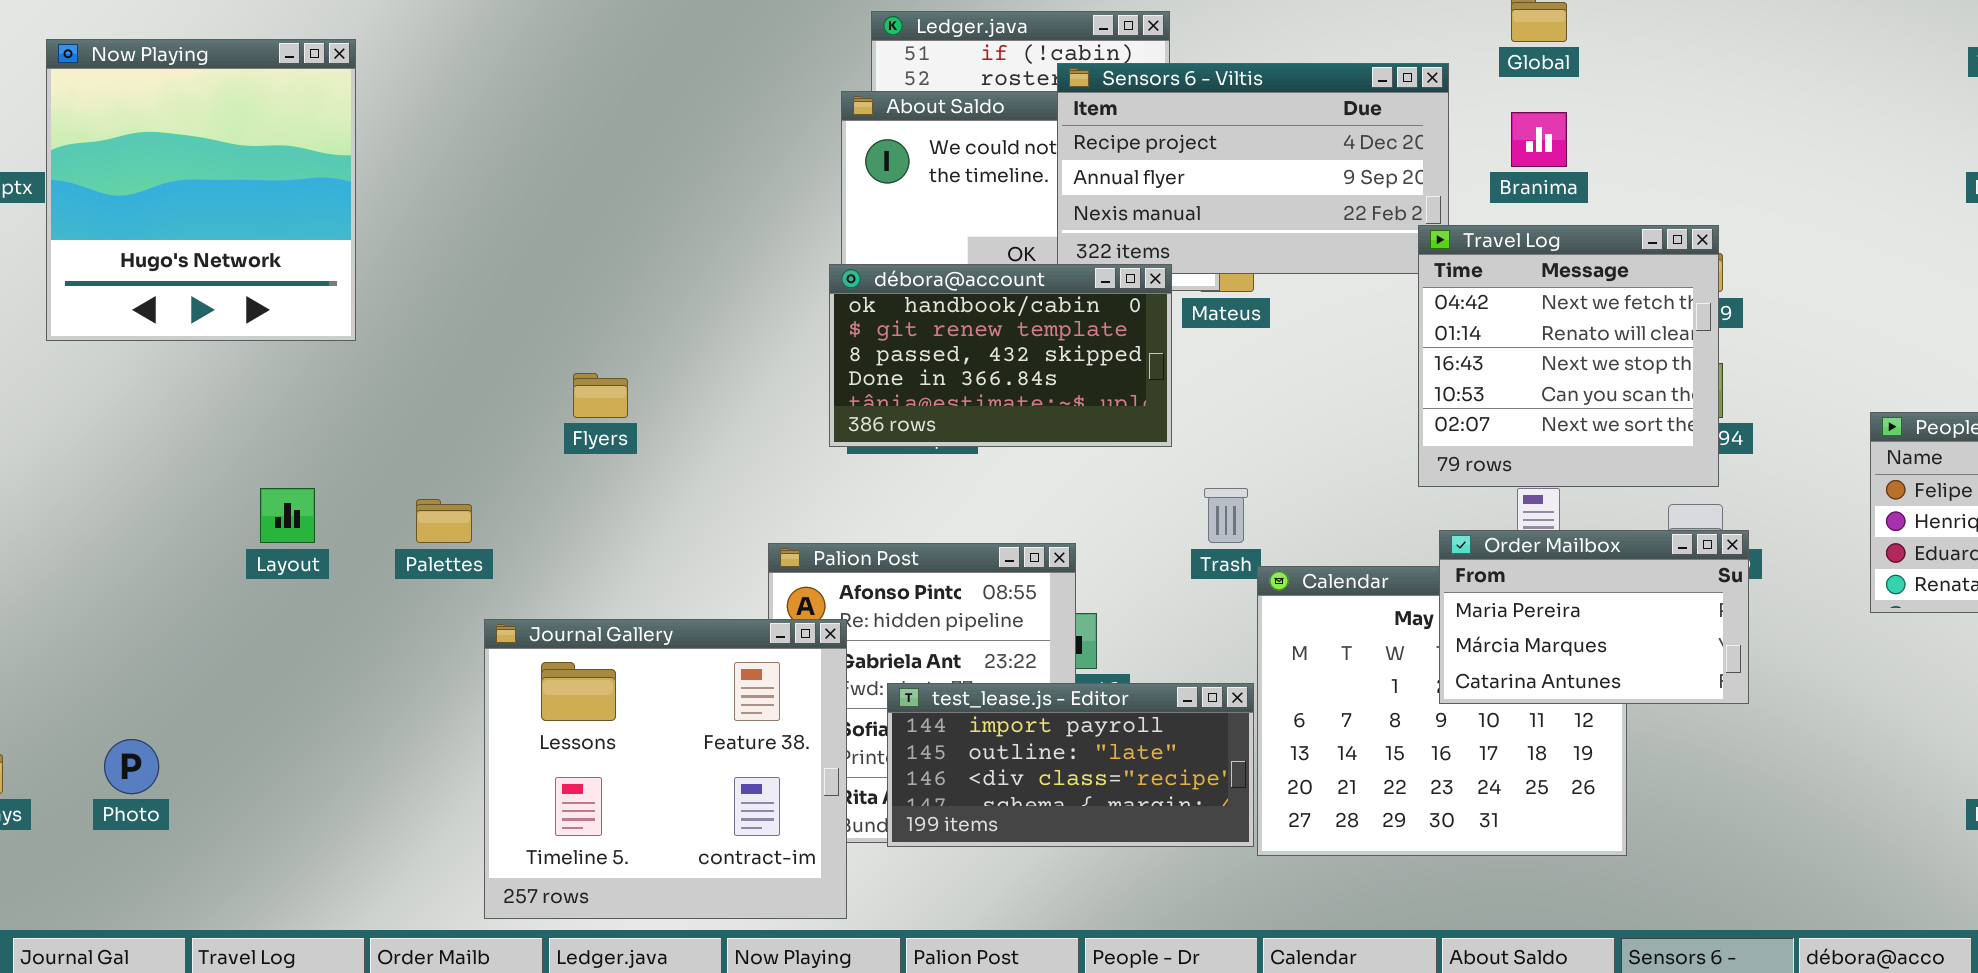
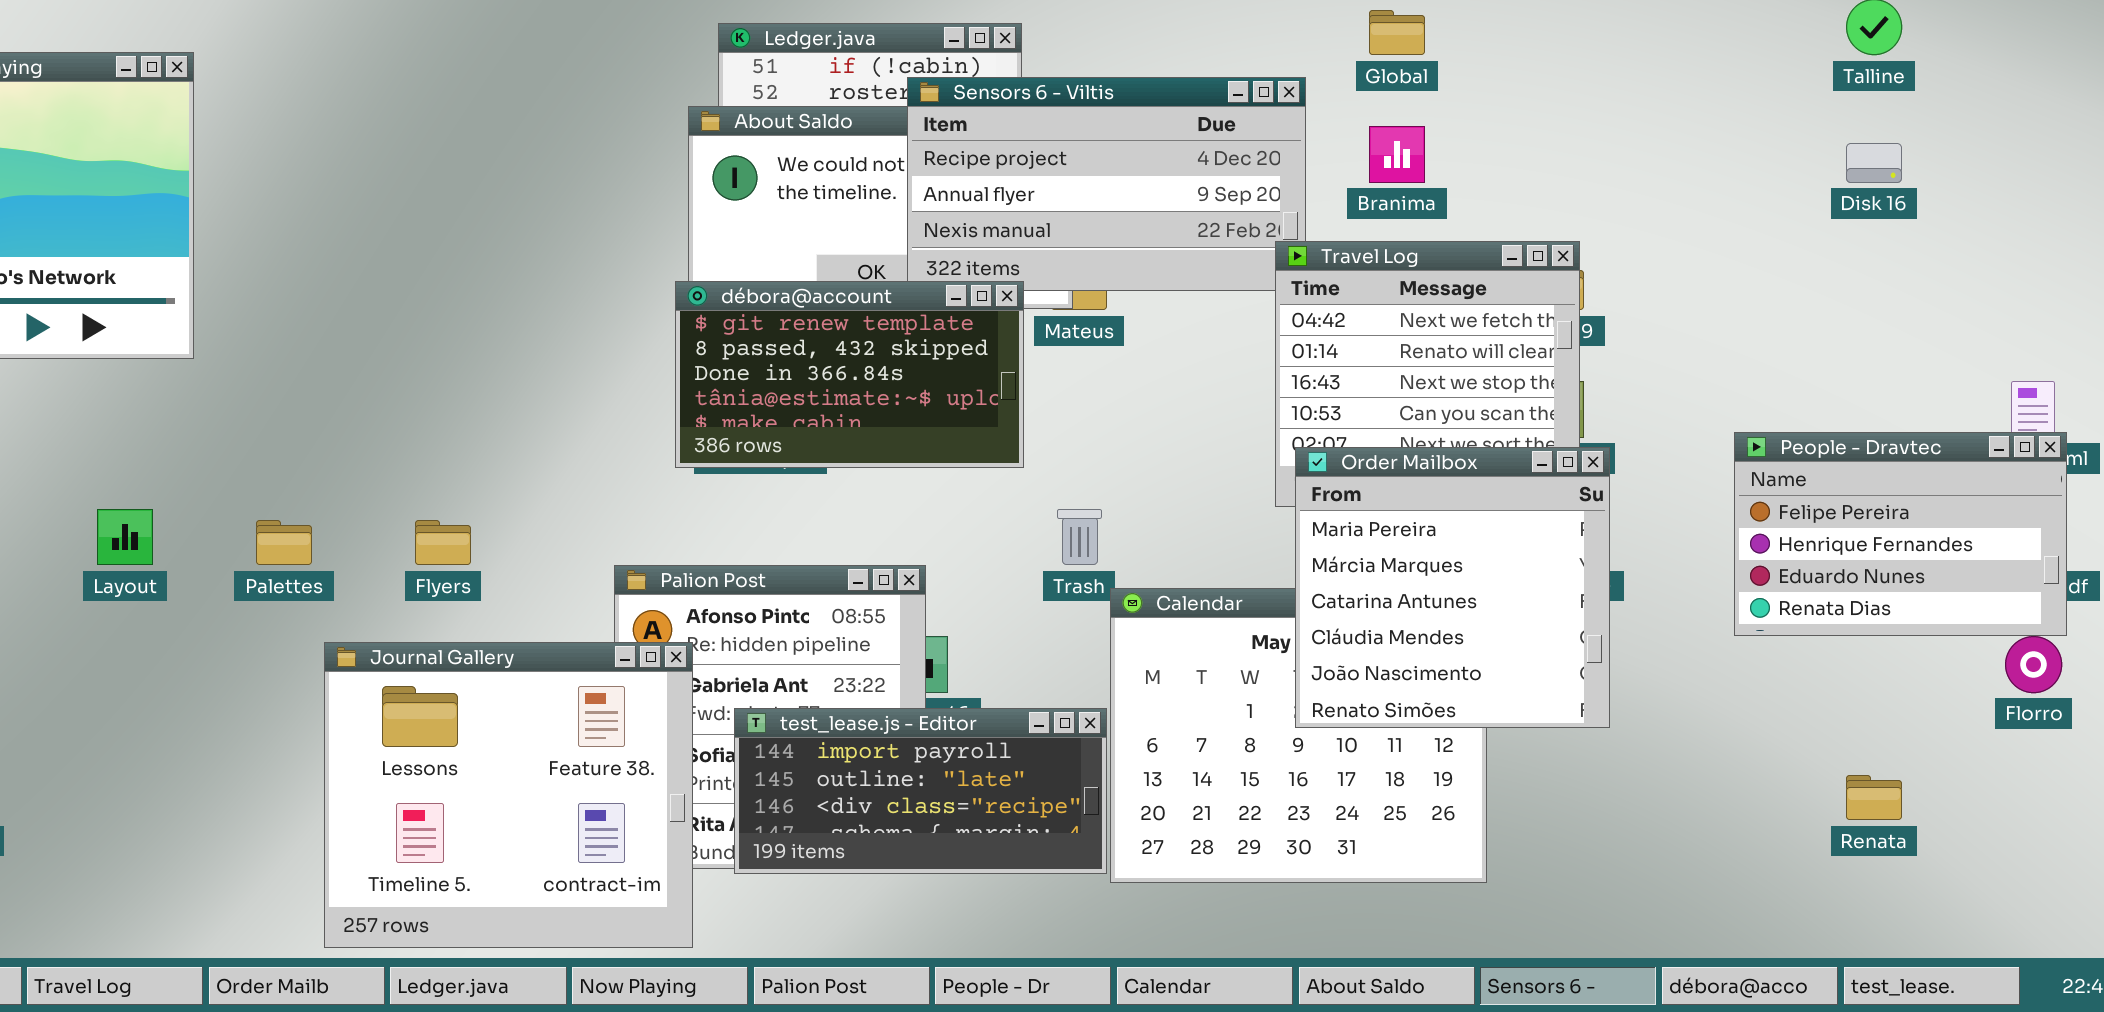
débora@account: [829,264,1172,447] -> [675,281,1024,468], scrolled down 1 row
Flyers: [573,373,628,418] -> [415,520,471,565], moved
Order Mailbox: [1439,530,1749,704] -> [1295,447,1610,728], resized

